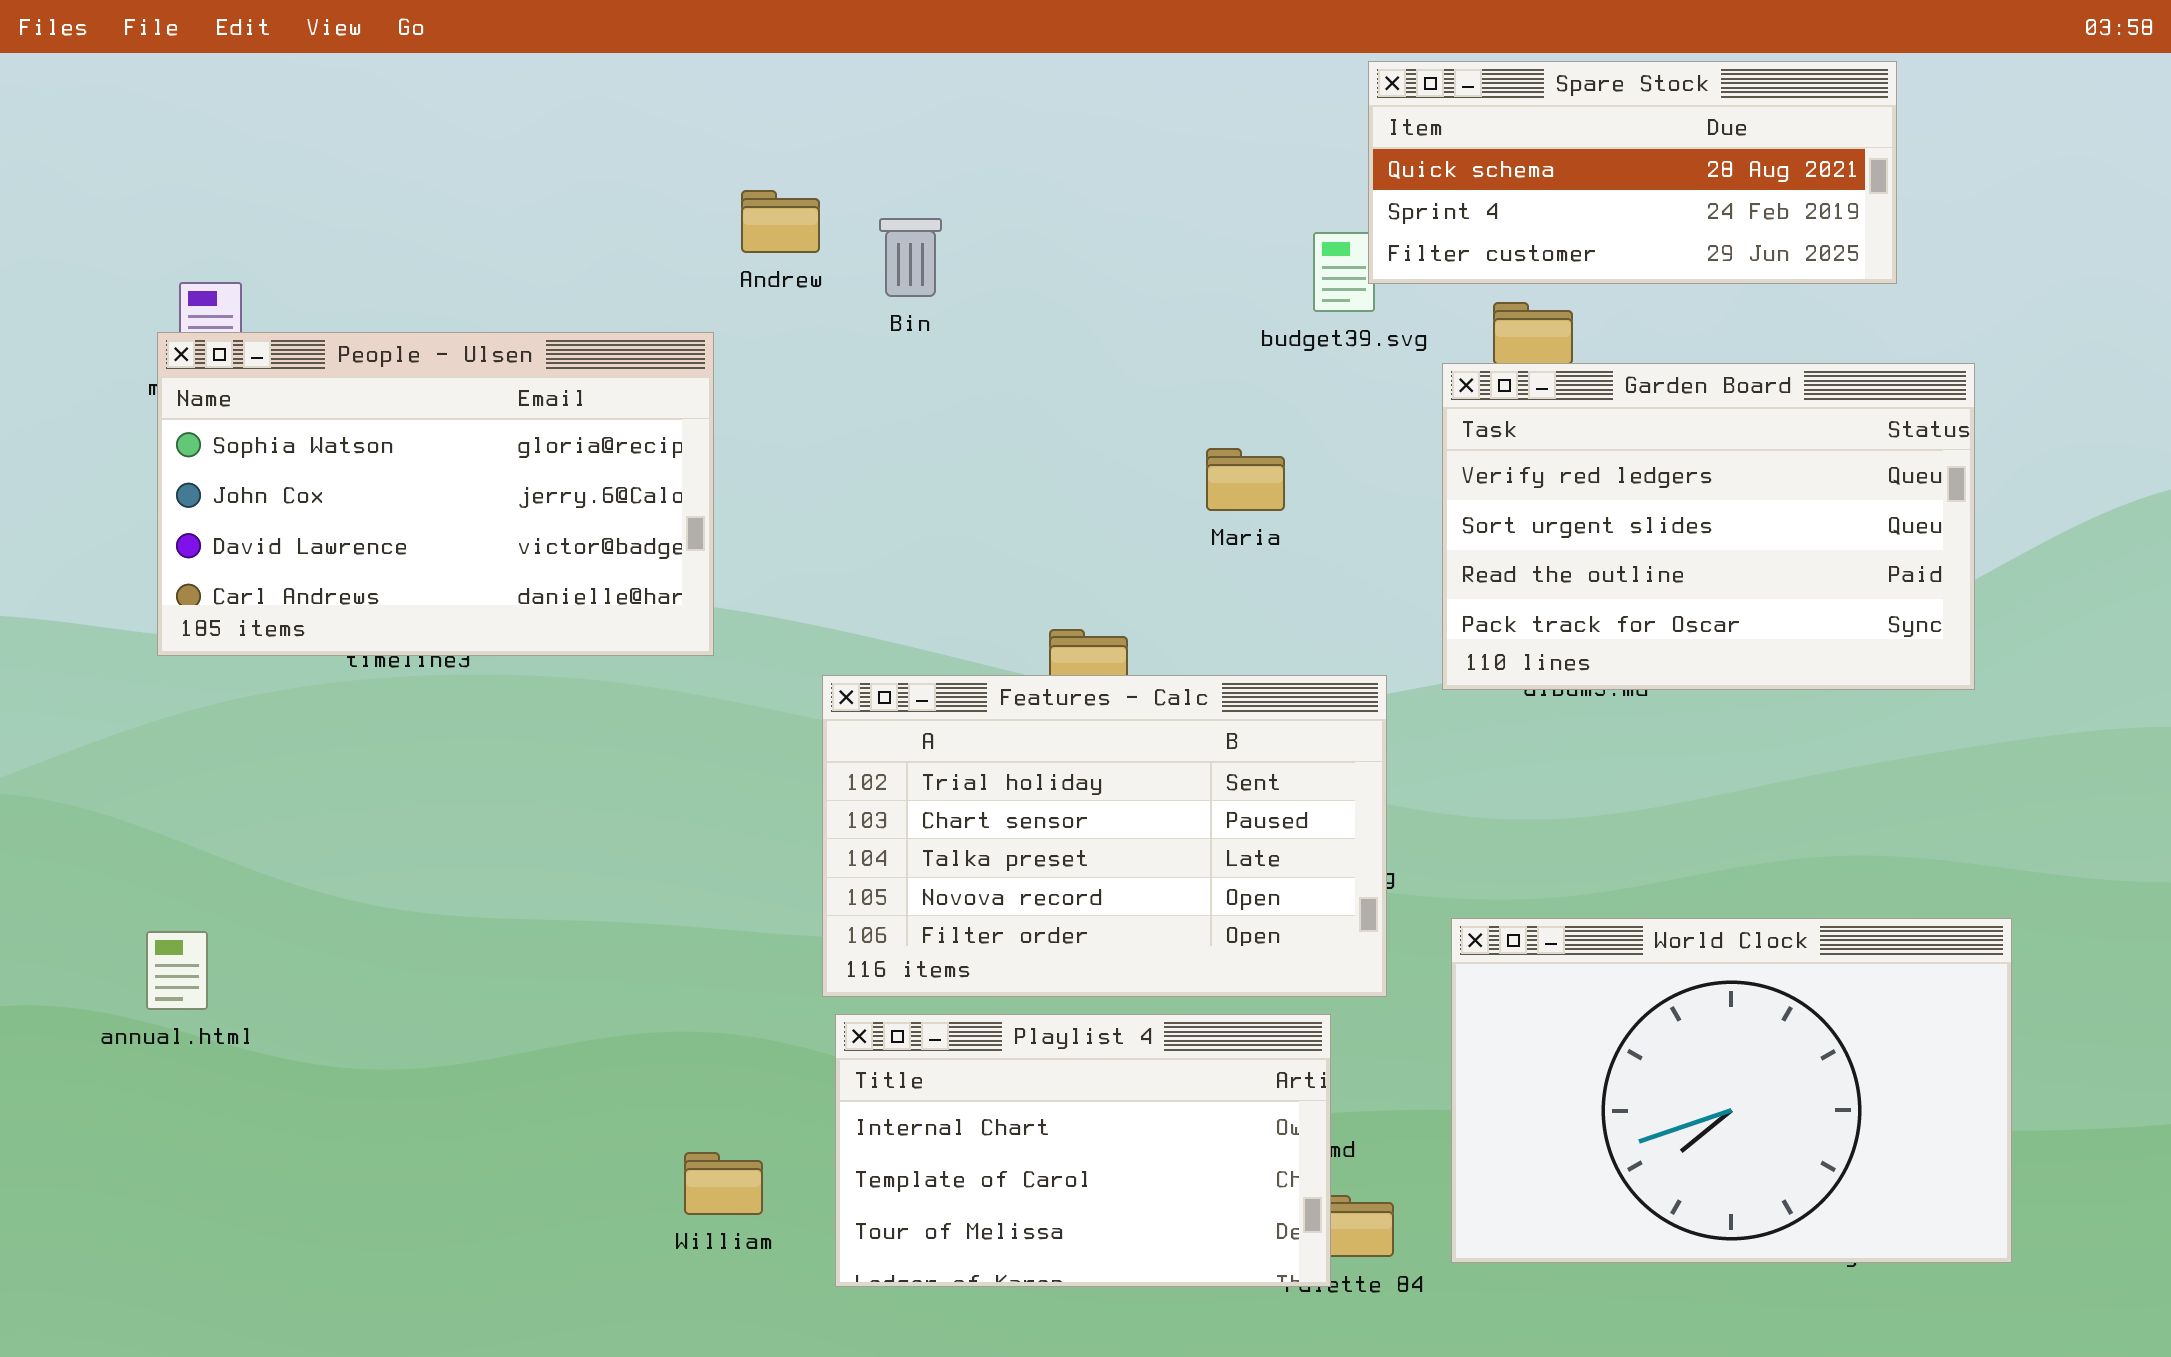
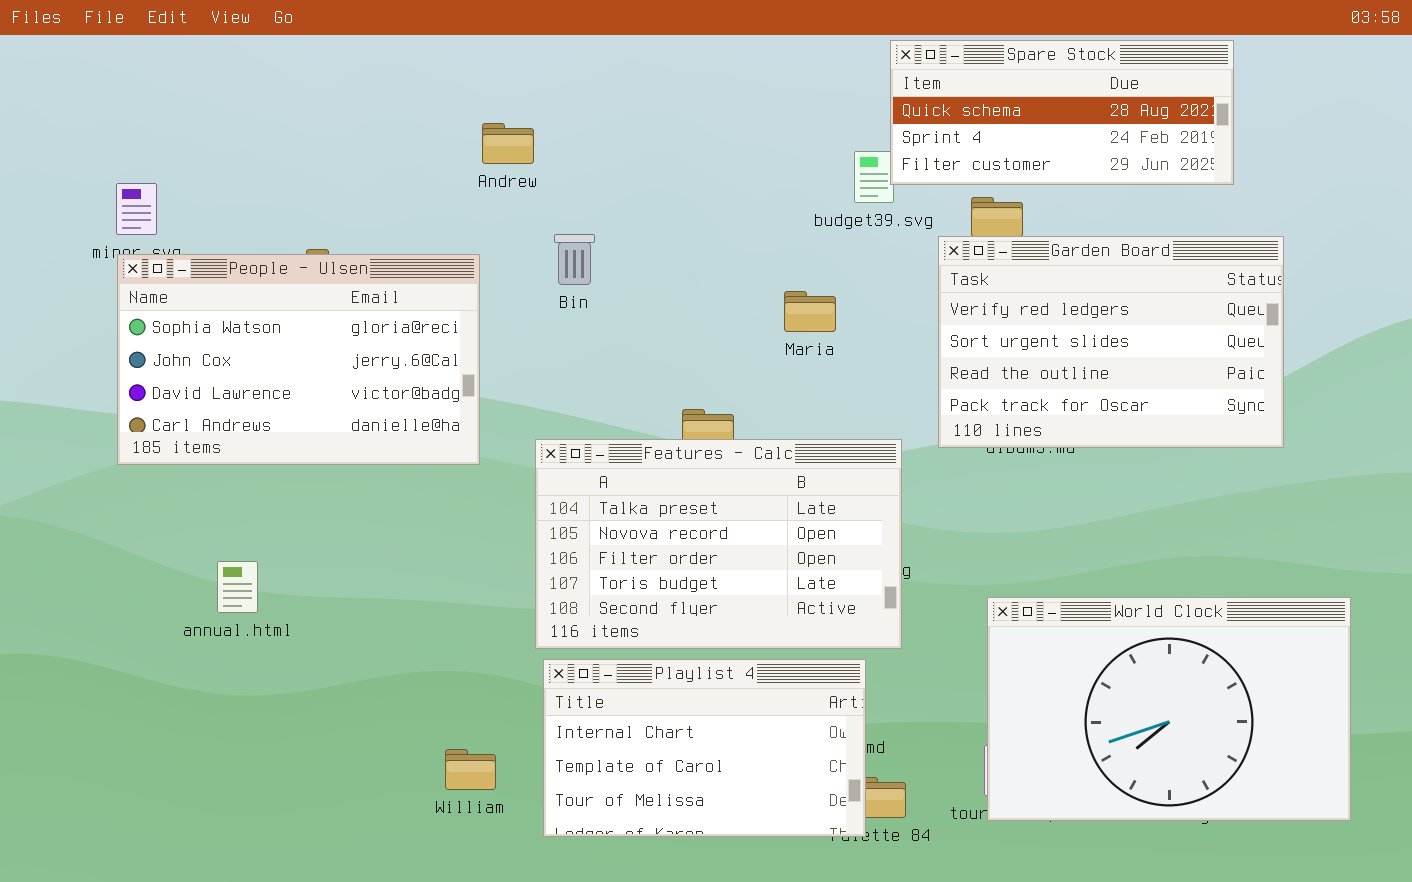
Bin: [879,218,942,297] -> [554,234,595,285], moved
People - Ulsen: [157,332,714,656] -> [117,254,480,465], moved
Features - Calc: [822,675,1387,997] -> [535,439,902,649], scrolled down 2 rows
World Clock: [1451,918,2012,1263] -> [987,597,1351,821], moved
annual.html: [146,931,208,1010] -> [217,561,258,613], moved

